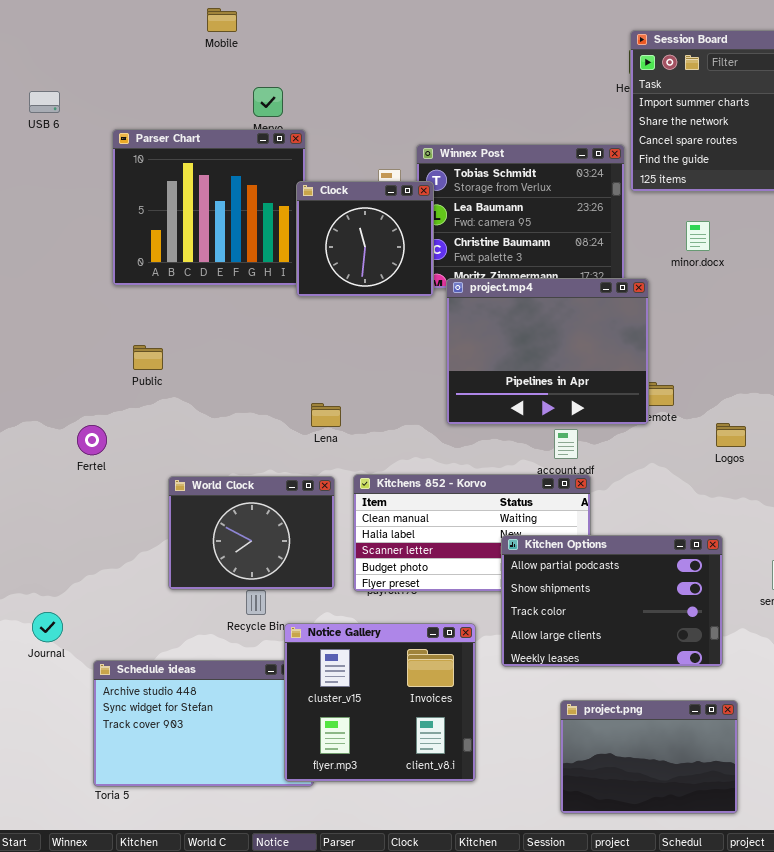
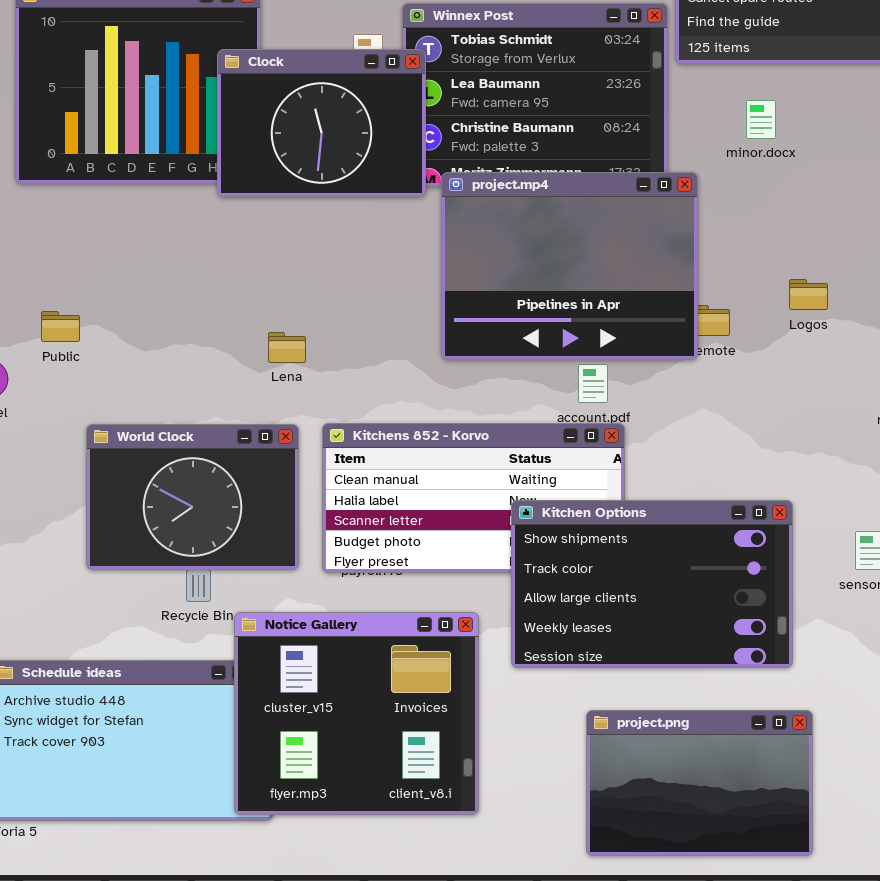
Clock: [296,181,434,297] -> [217,49,426,197], resized
Public: [133,345,163,370] -> [41,311,80,342], moved
Logos: [716,423,746,447] -> [789,279,828,310], moved
Kitchen Options: [501,535,723,667] -> [511,500,793,668], scrolled down 1 row

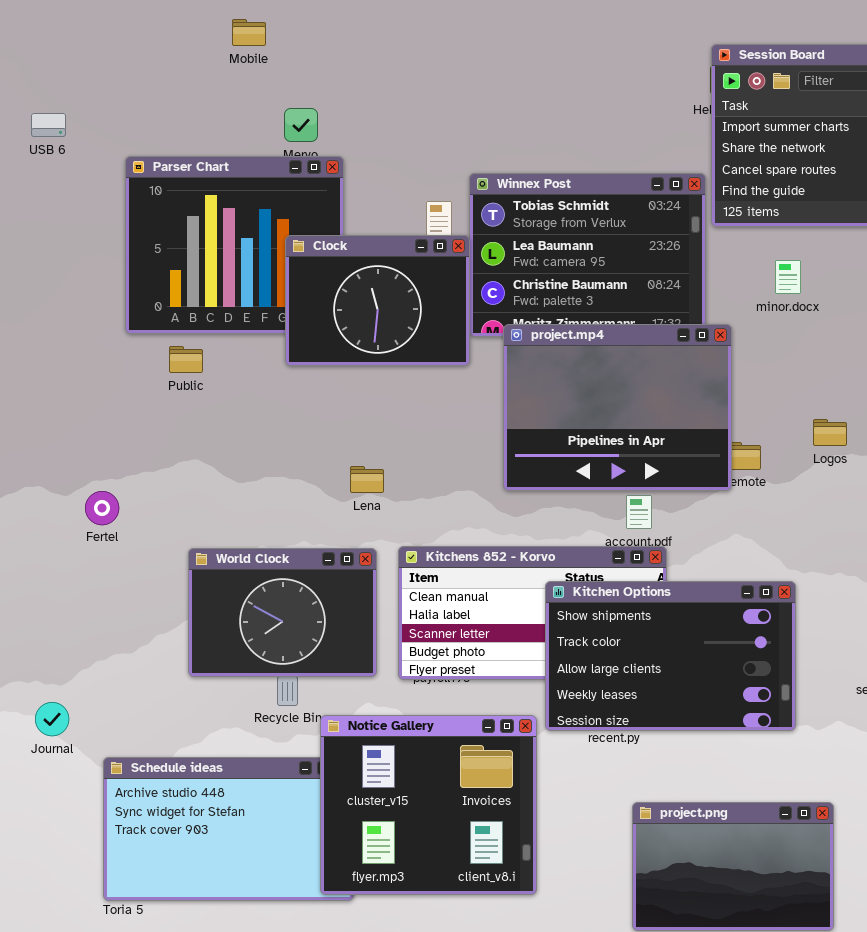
Clock: [217,49,426,197] -> [285,235,470,366], moved
Public: [41,311,80,342] -> [169,346,203,373], moved
Kitchen Options: [511,500,793,668] -> [545,581,796,731], moved

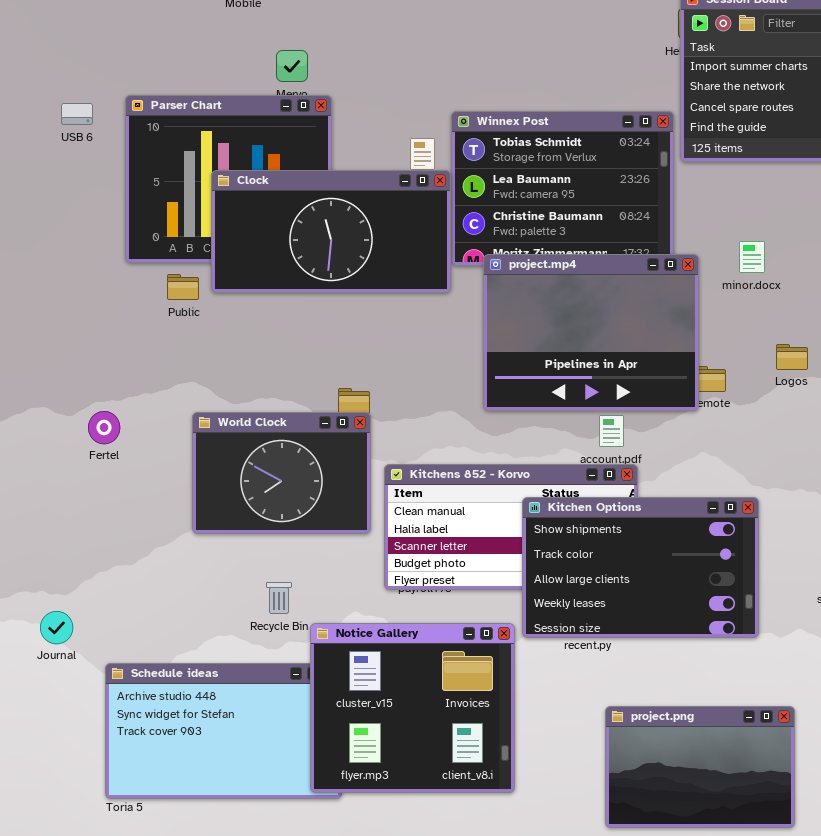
USB 6: [31,113,66,137] -> [61,103,93,125], moved
Clock: [285,235,470,366] -> [211,170,451,293], resized
minor.docx: [775,260,801,294] -> [739,241,765,273], moved
World Clock: [188,548,377,677] -> [192,412,371,534], moved

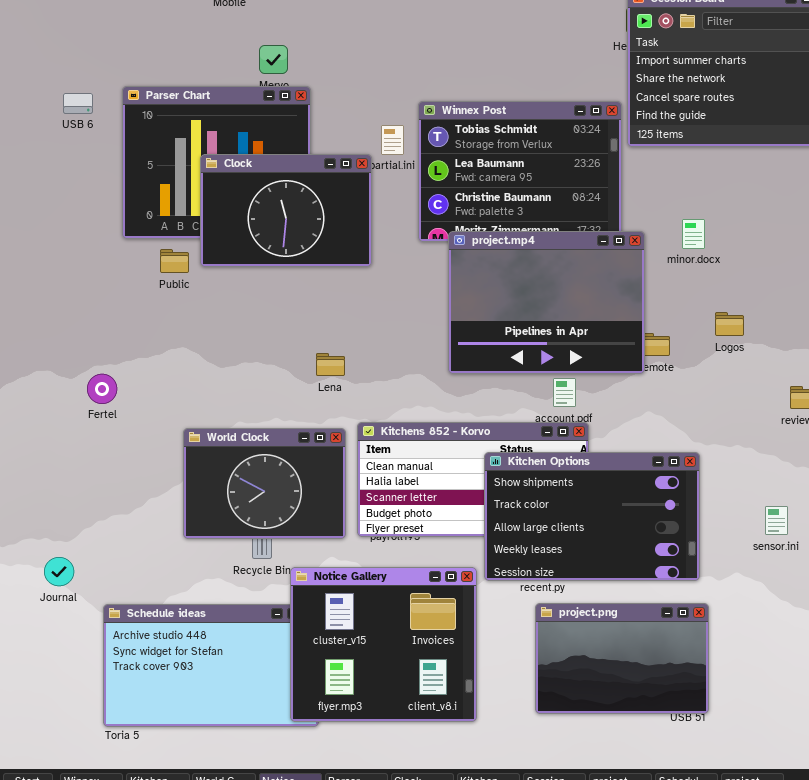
Clock: [211,170,451,293] -> [200,154,372,267], resized
World Clock: [192,412,371,534] -> [183,428,346,539], moved
project.png: [605,706,795,828] -> [535,603,709,714], moved

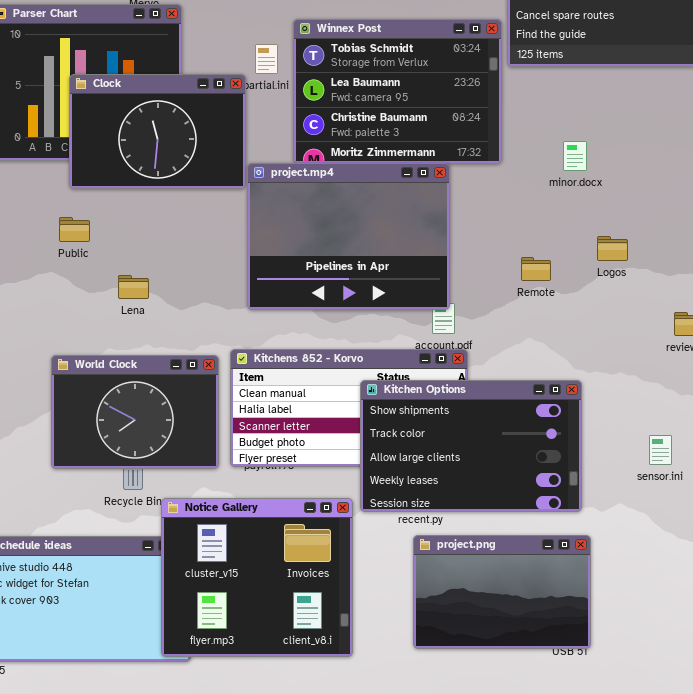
project.mp4: [448,231,645,374] -> [247,163,450,310], moved
Public: [160,249,189,273] -> [59,217,90,242], moved
Lena: [316,353,345,376] -> [118,275,149,299], moved

